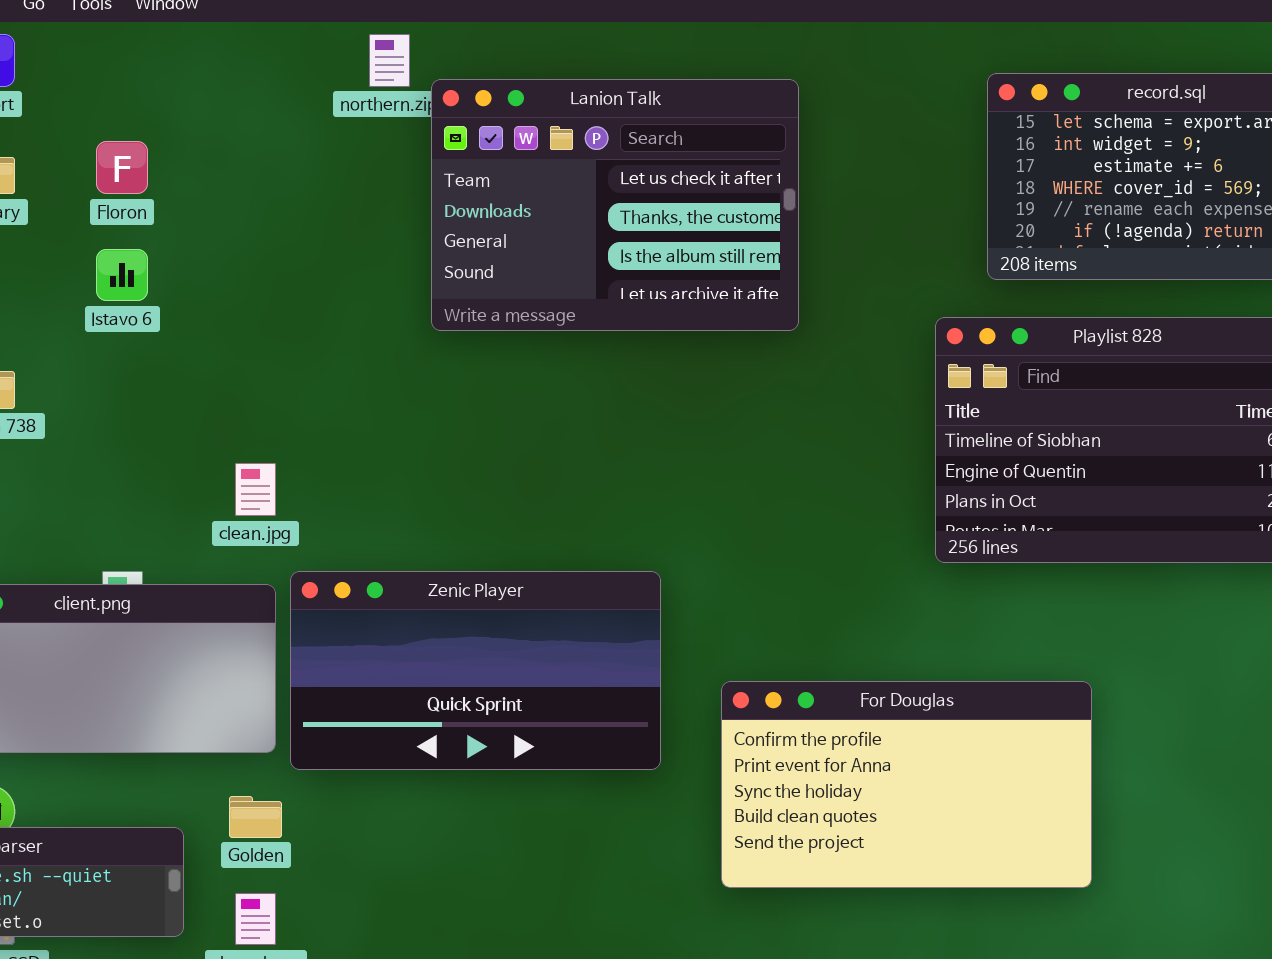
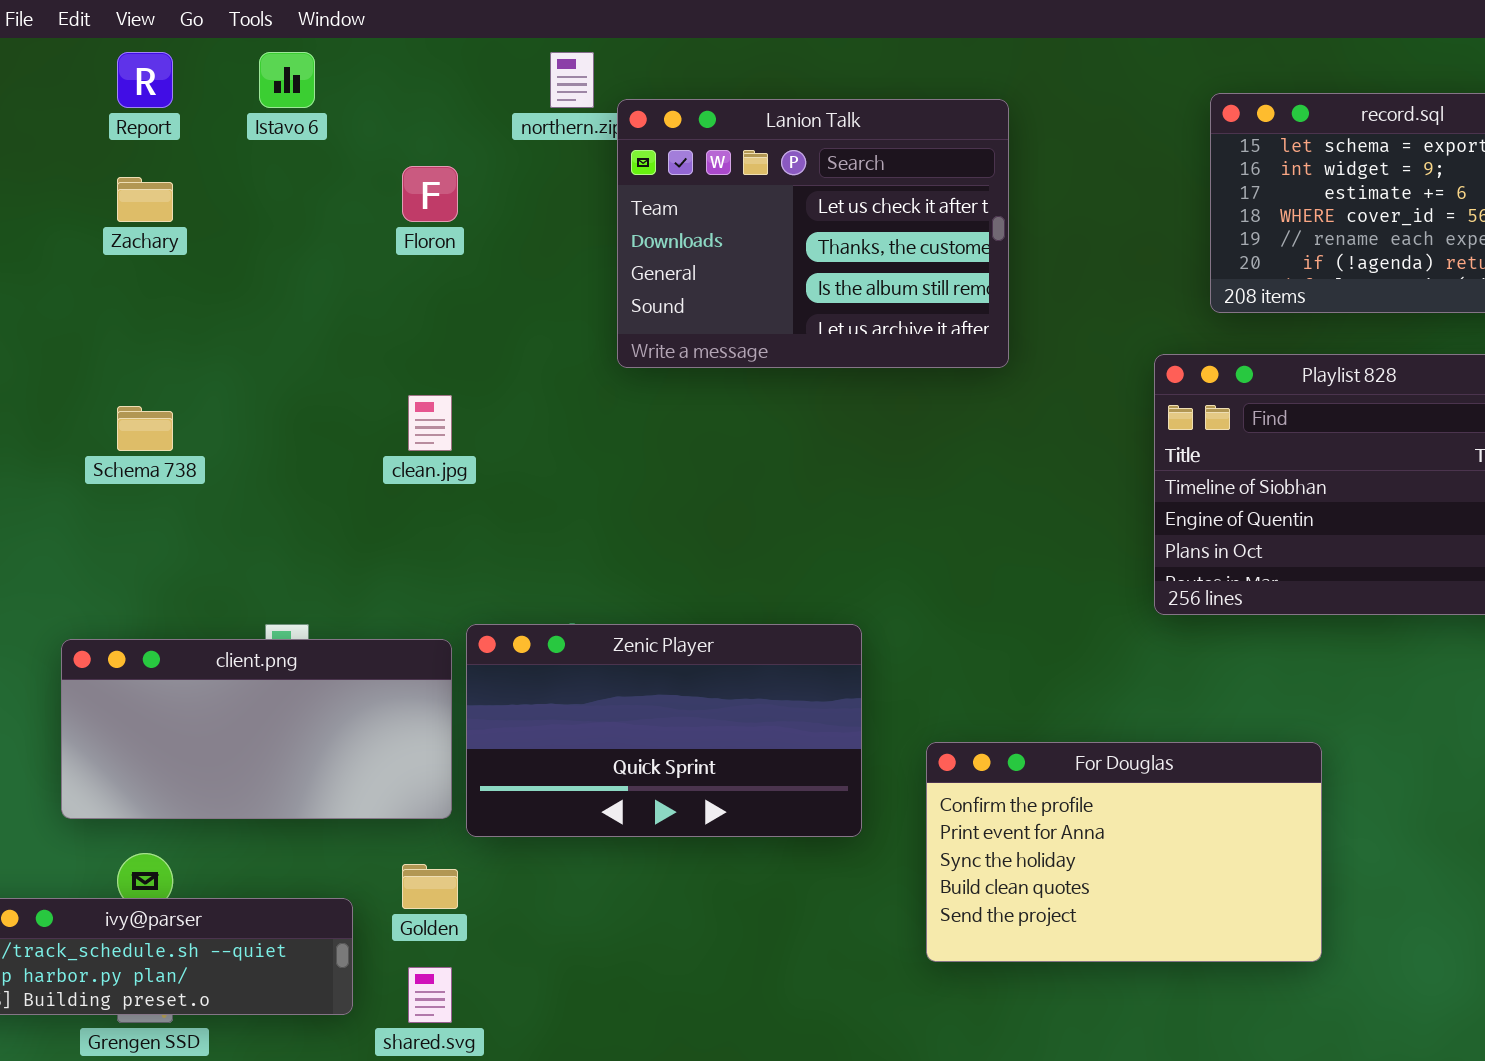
Floron: [96,141,148,194] -> [402,166,458,222], moved
Istavo 6: [96,249,148,301] -> [259,52,315,108], moved
clean.jpg: [235,463,276,516] -> [408,395,452,451], moved

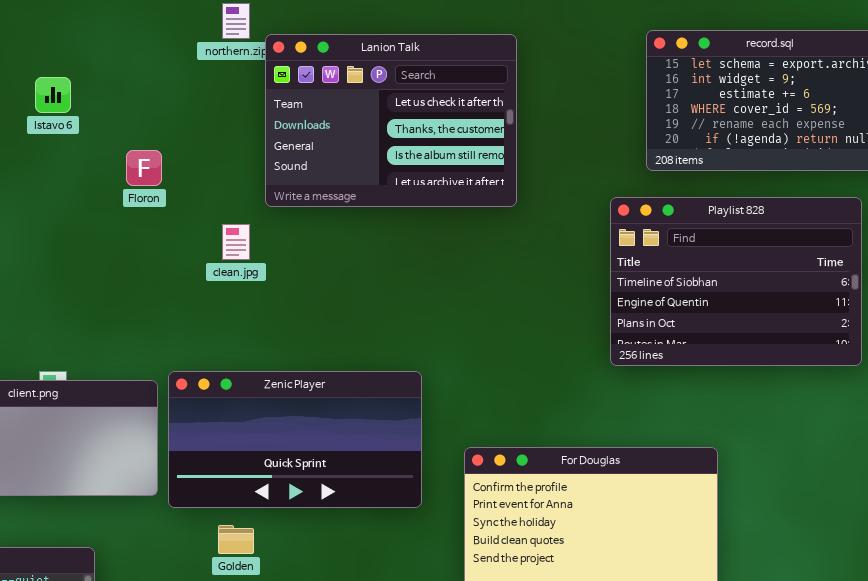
Istavo 6: [259,52,315,108] -> [35,77,71,113], moved
Floron: [402,166,458,222] -> [126,150,162,186], moved
clean.jpg: [408,395,452,451] -> [222,224,250,260], moved
Golden: [402,864,458,909] -> [218,525,254,554], moved

